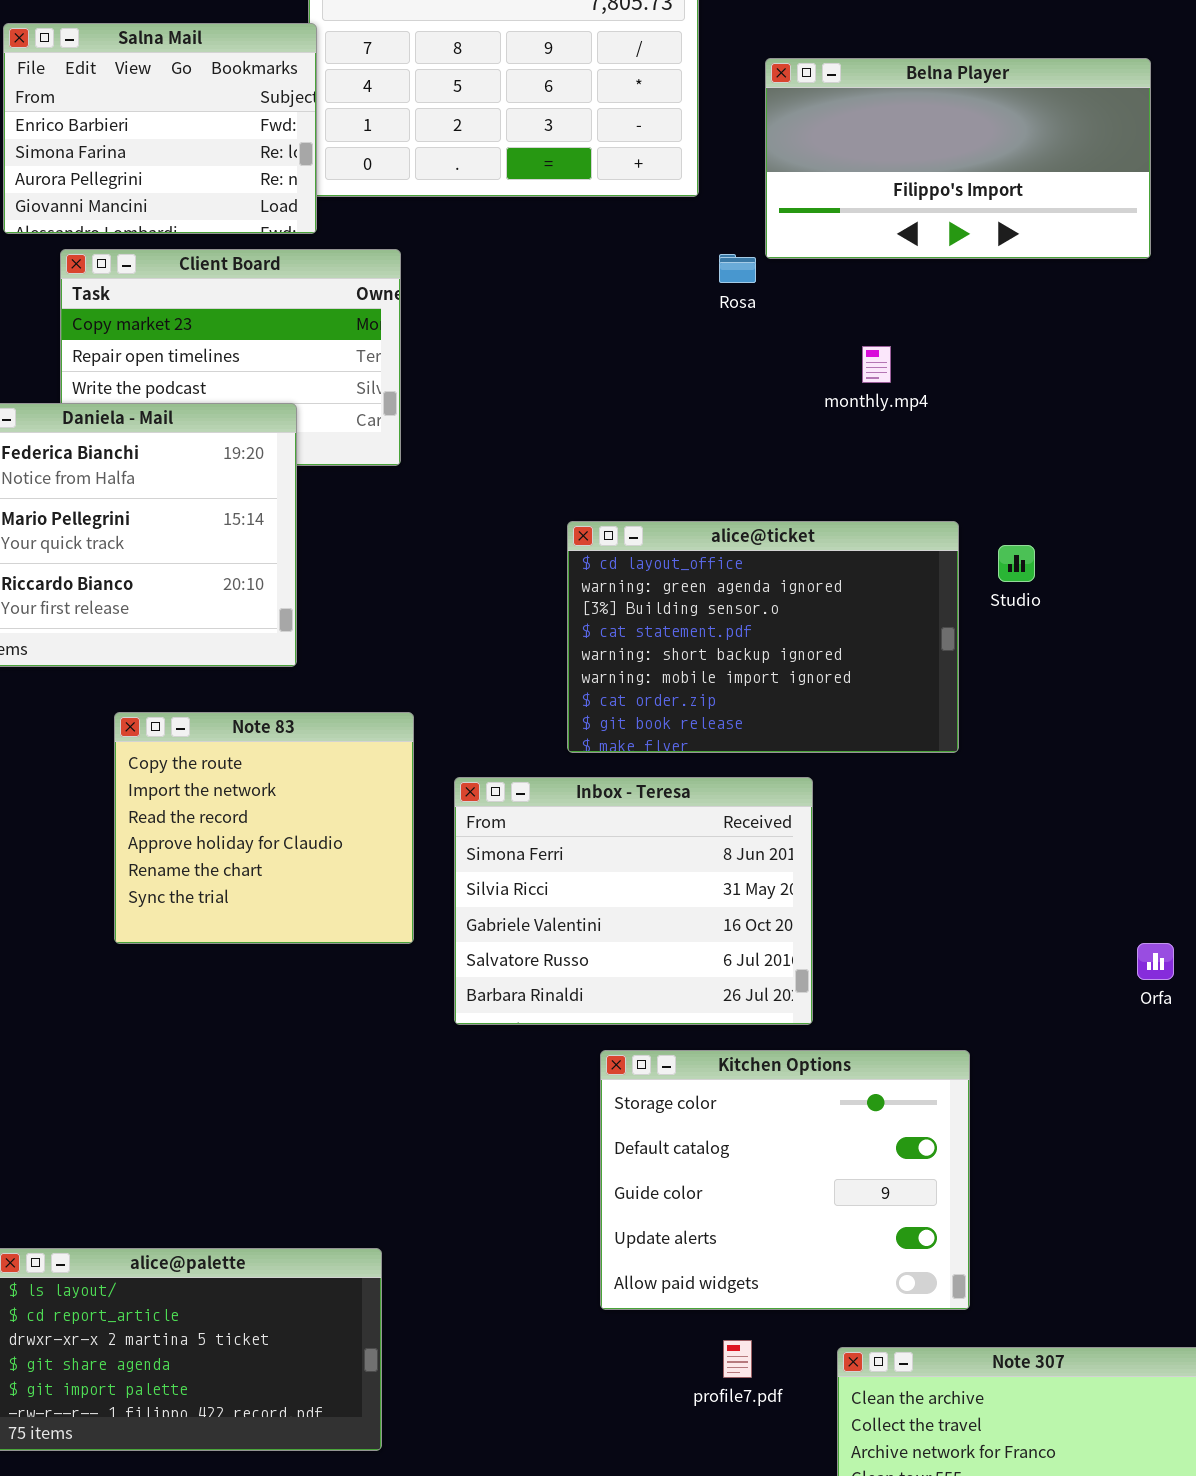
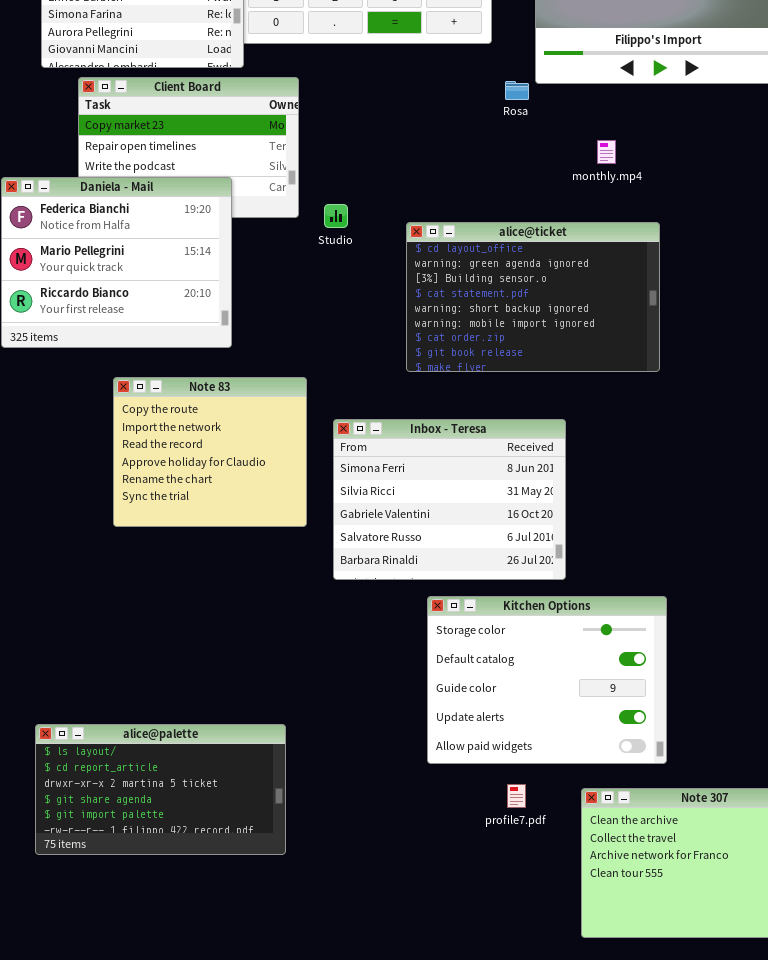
alice@ticket: [567,521,959,753] -> [406,222,660,372], moved
Studio: [998,545,1035,582] -> [324,204,348,228], moved

